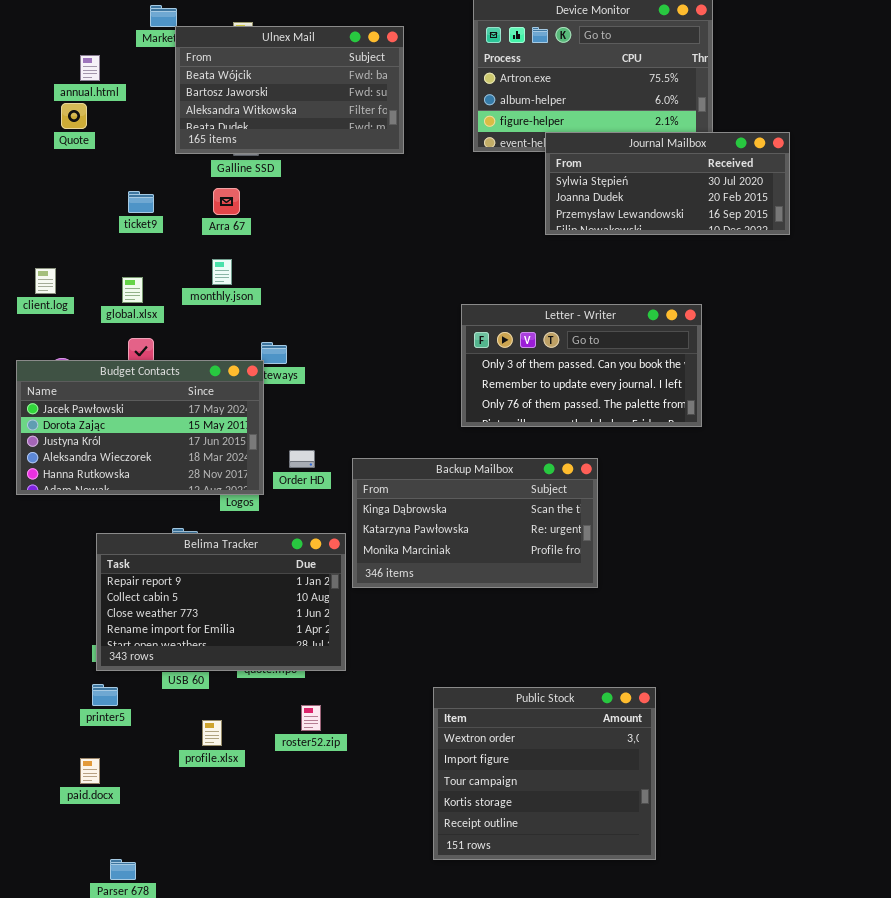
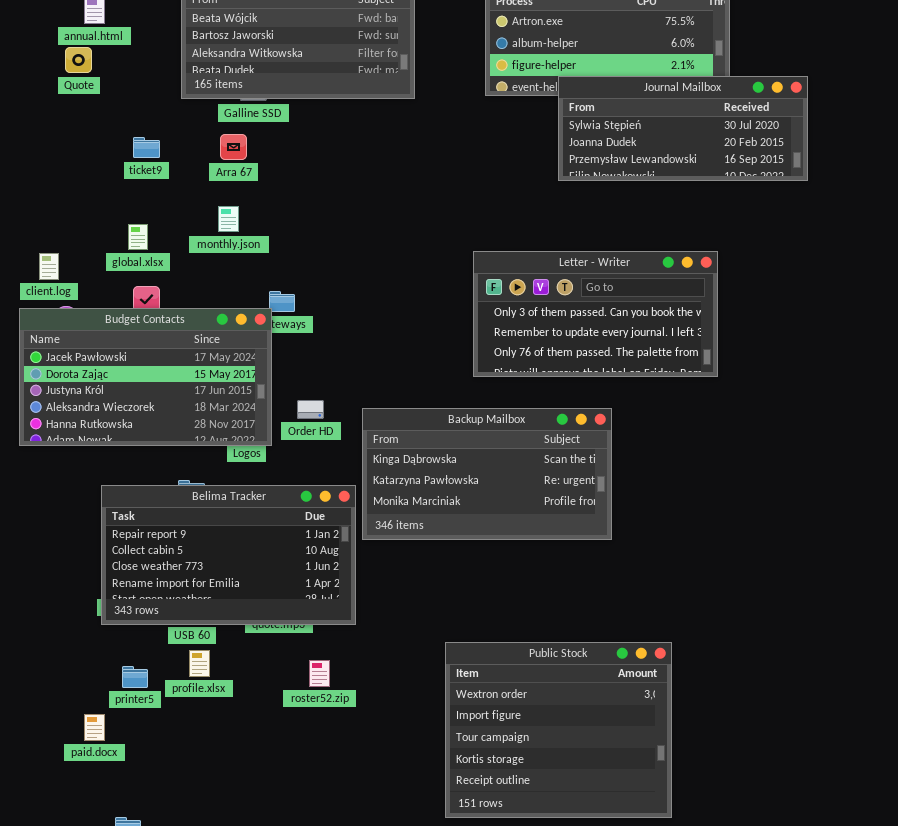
client.log: [35,268,56,294] -> [39,253,59,280], moved
printer5: [92,684,118,706] -> [122,666,148,688], moved
profile.xlsx: [202,720,222,746] -> [189,650,210,677], moved

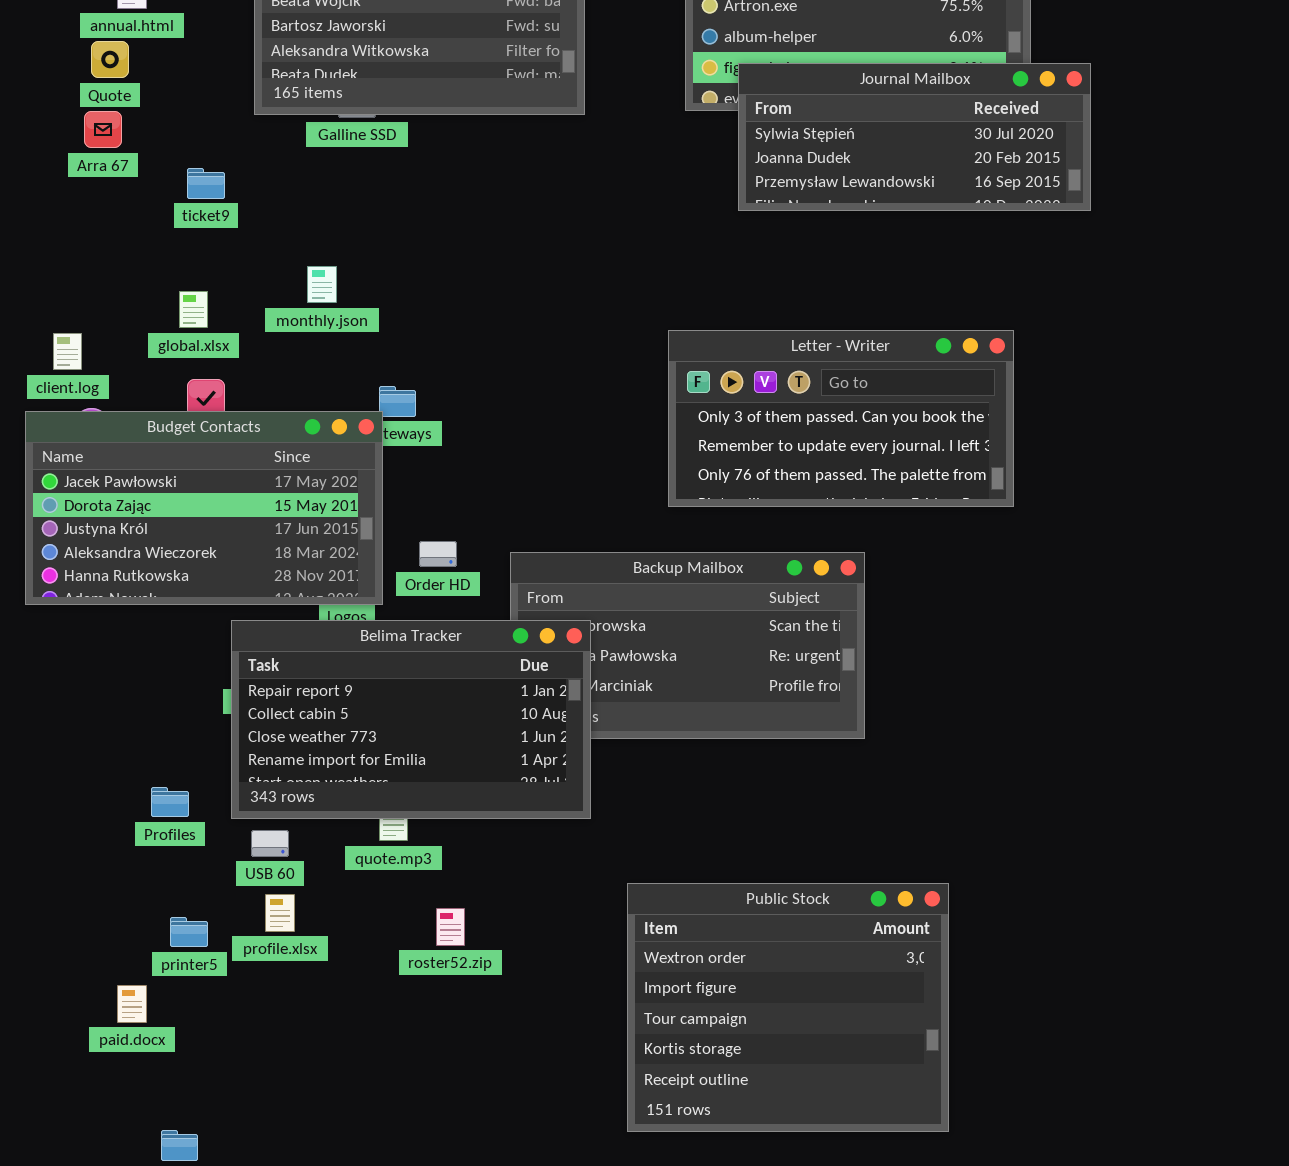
Journal Mailbox: [558,76,808,181] -> [738,63,1091,211], moved
Arra 67: [220,134,247,160] -> [84,111,122,148], moved
Belima Tracker: [101,485,356,625] -> [231,620,591,819], moved

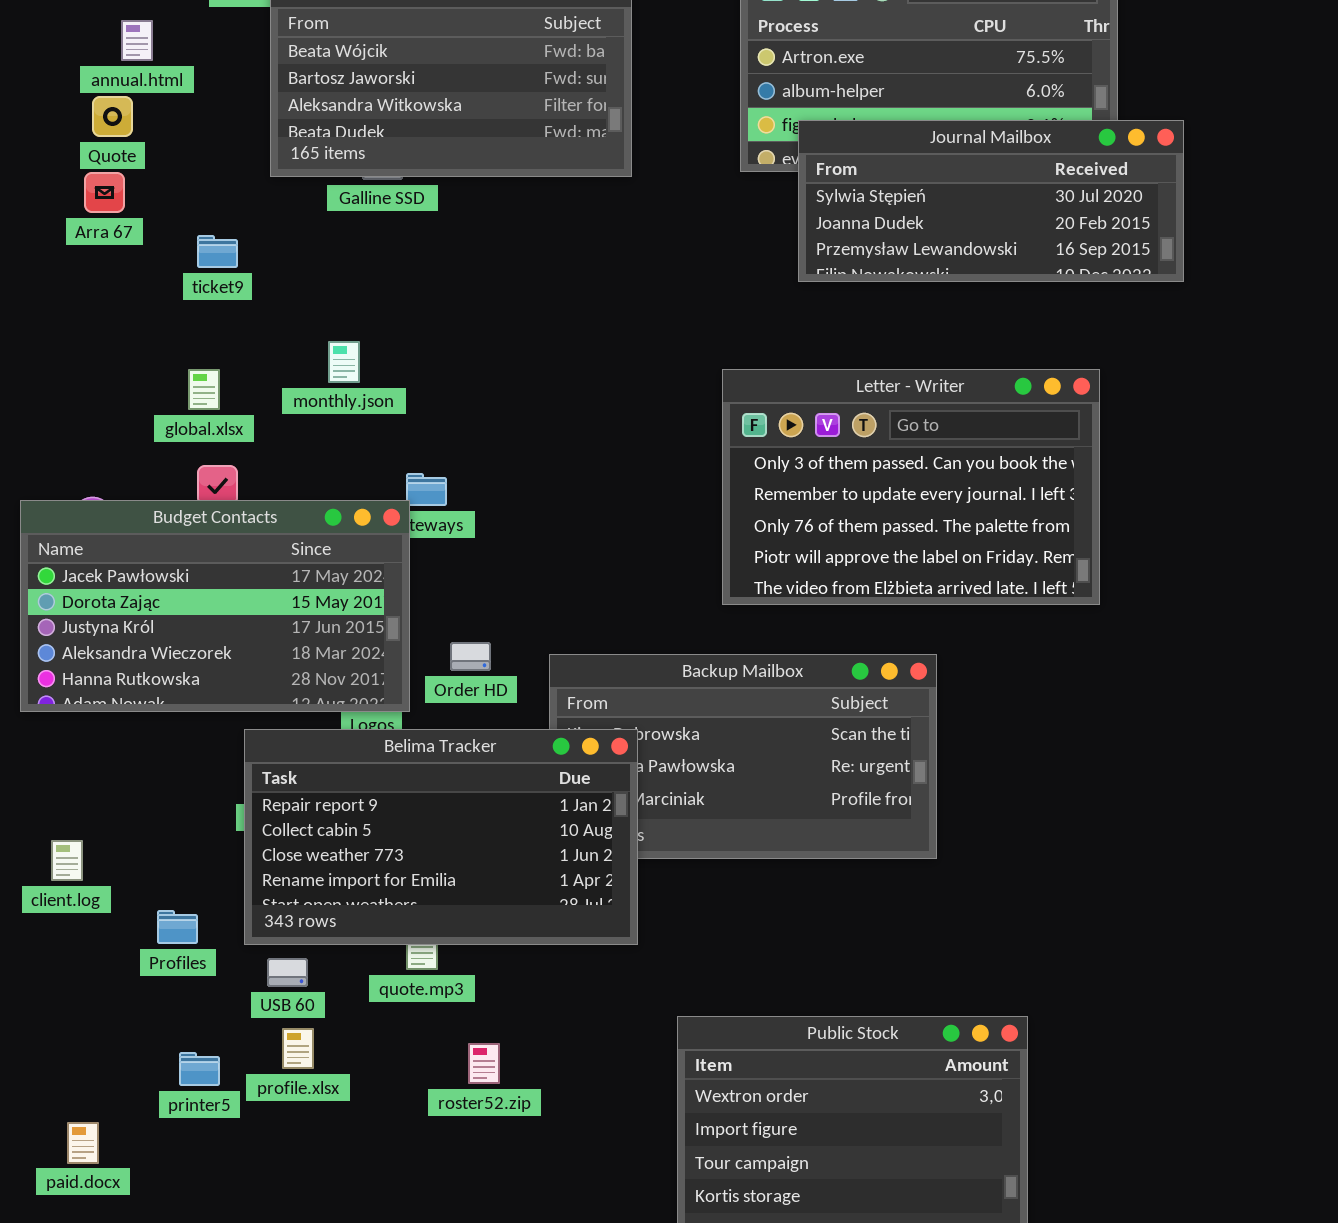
Letter - Writer: [668,330,1014,507] -> [722,369,1100,605], resized
client.log: [53,333,82,370] -> [51,840,83,881], moved
paid.docx: [117,985,147,1023] -> [67,1122,99,1164], moved

